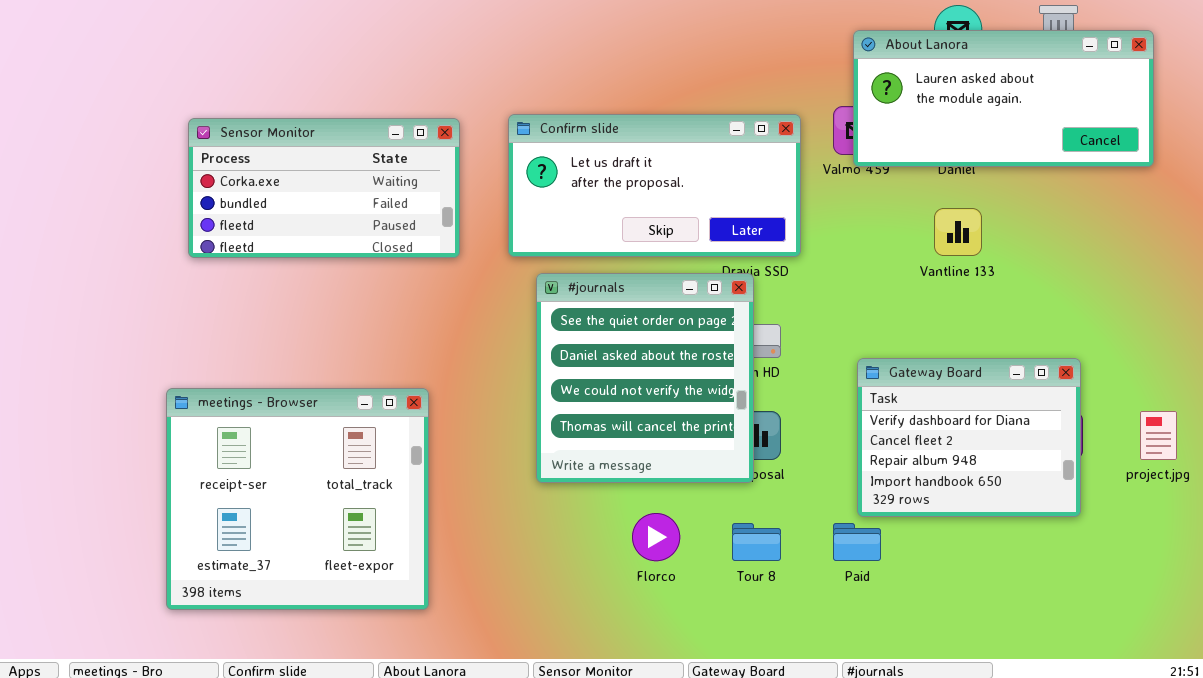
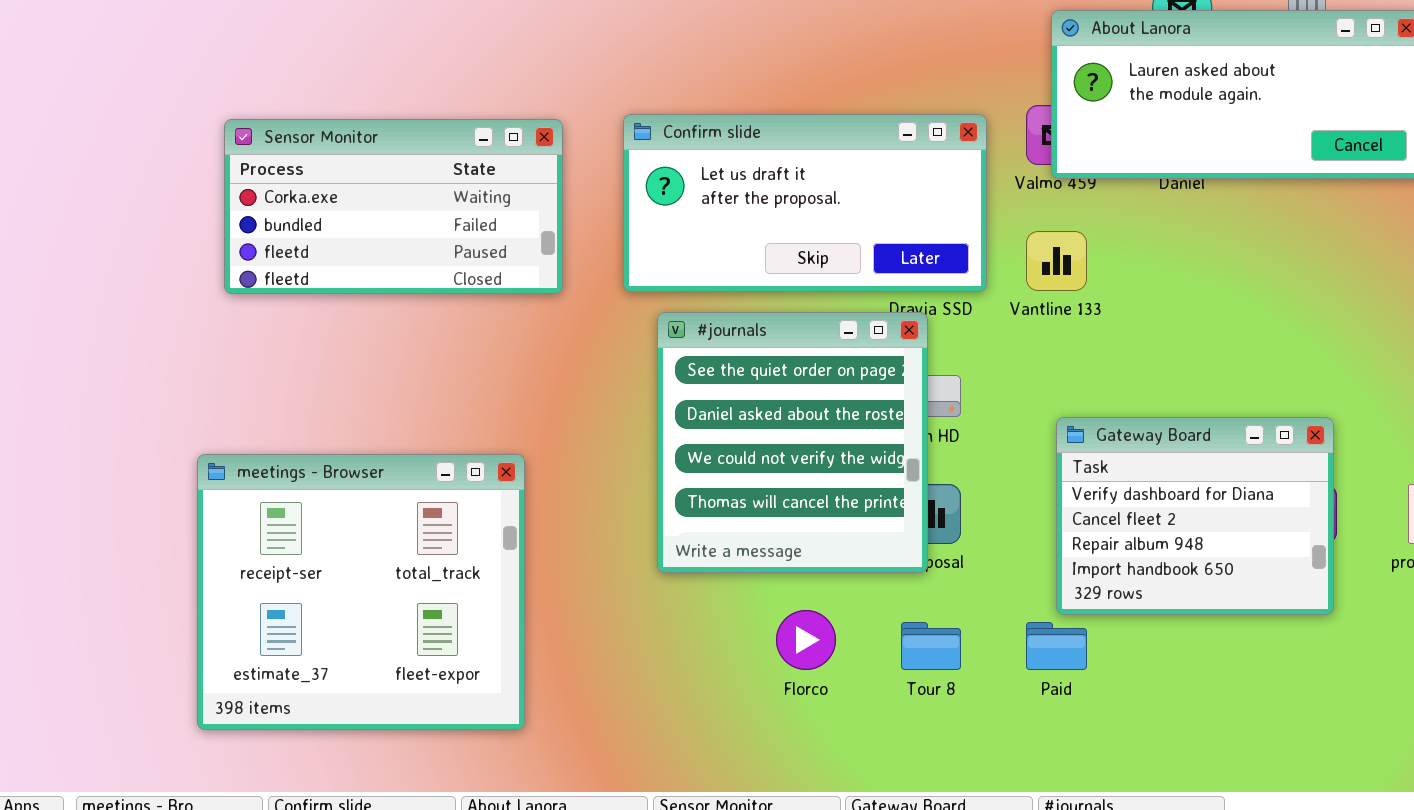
Vantline 133: [934,208,982,256] -> [1026,231,1087,291], moved

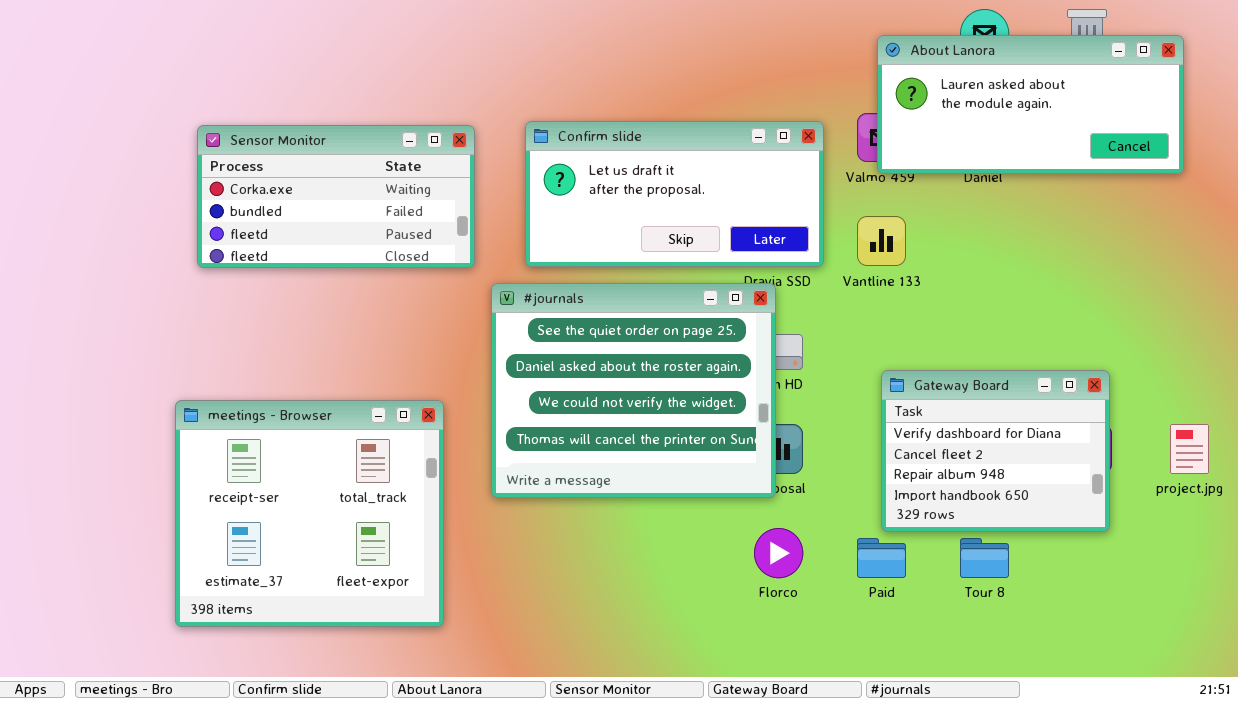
#journals: [657,312,928,573] -> [491,283,776,498], resized
Florco: [776,610,836,670] -> [754,528,803,578], moved
Tour 8: [901,622,961,670] -> [960,538,1009,578], moved

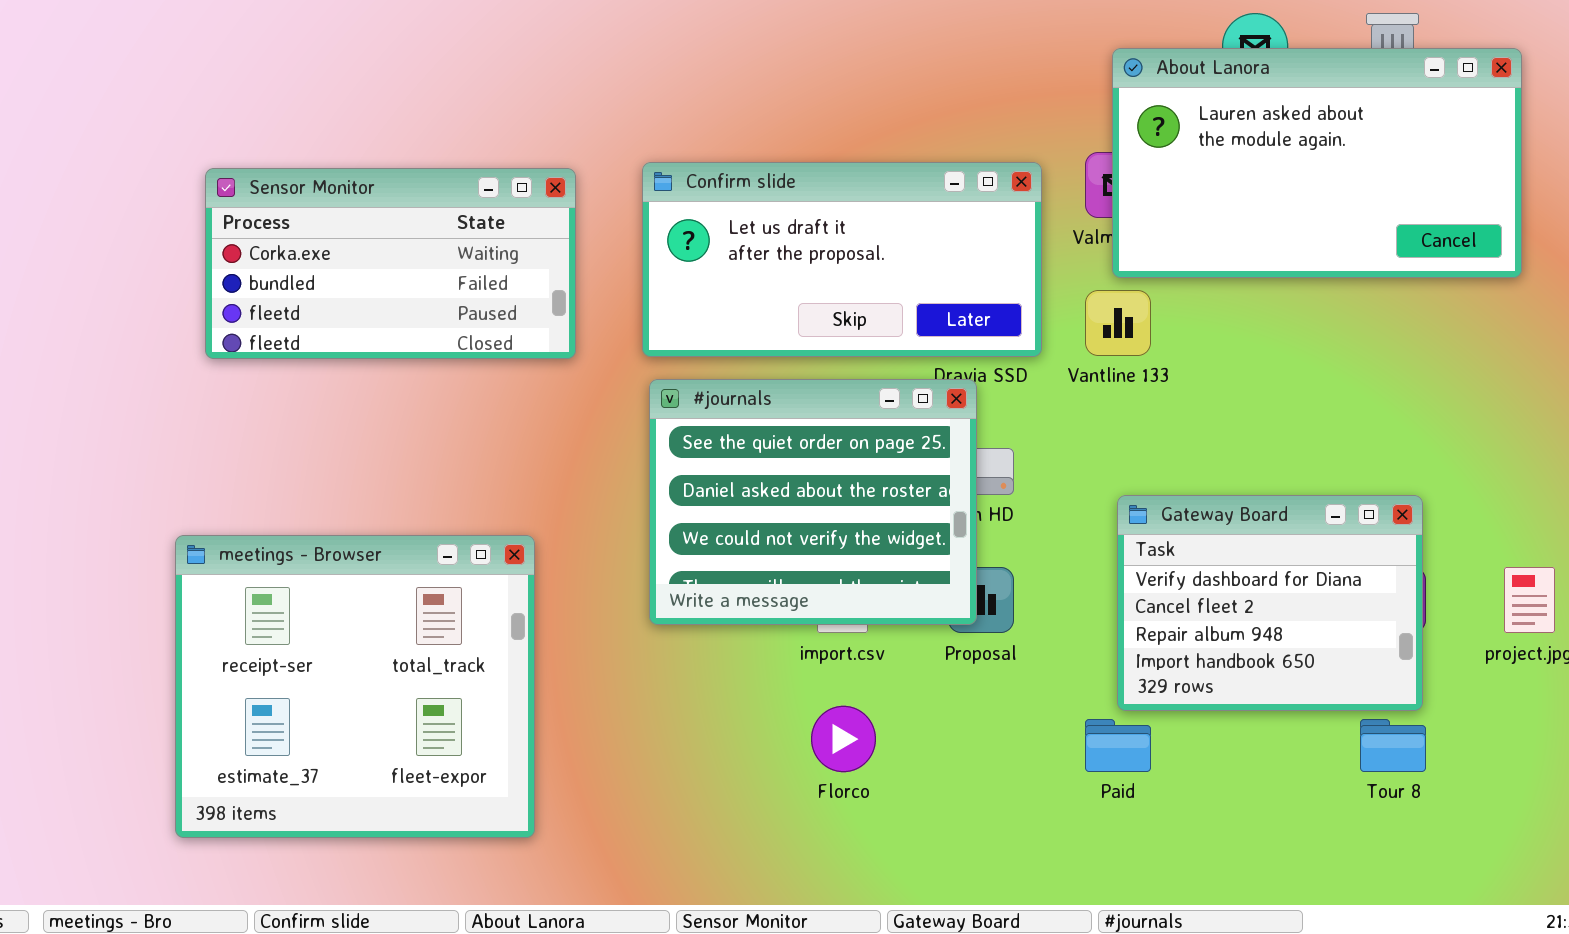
About Lanora: [877,35,1184,174] -> [1112,48,1522,278], resized
#journals: [491,283,776,498] -> [649,379,977,625], resized
Florco: [754,528,803,578] -> [811,706,876,772], moved
Tour 8: [960,538,1009,578] -> [1360,719,1426,772], moved

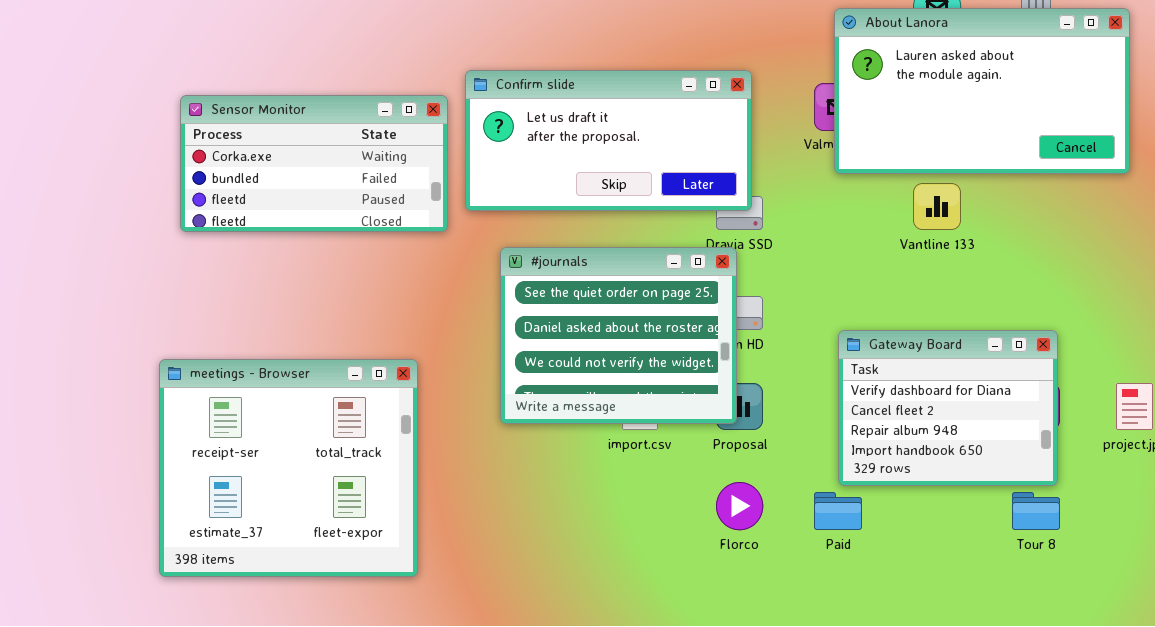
Confirm slide: [642,162,1042,357] -> [465,70,752,211], moved
Vantline 133: [1085,290,1151,356] -> [913,183,961,230], moved
Florco: [811,706,876,772] -> [716,482,763,530], moved

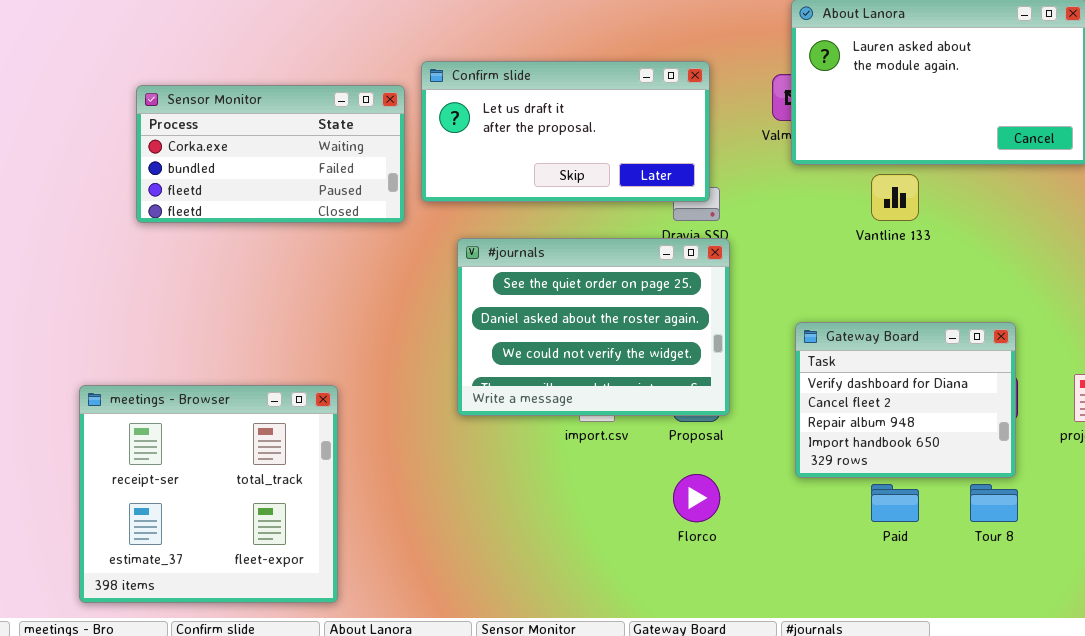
#journals: [500,247,737,424] -> [457,238,730,416], resized
meetings - Browser: [159,359,418,577] -> [79,385,338,603], moved
Paid: [814,492,862,530] -> [871,484,919,522], moved

